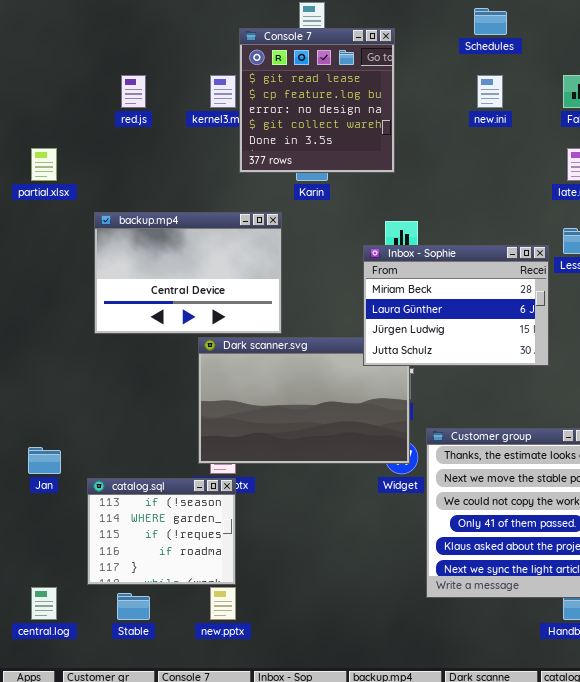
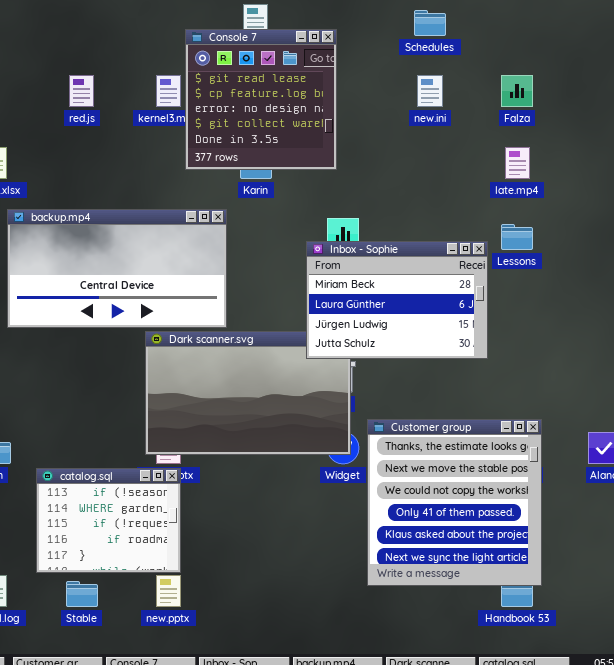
backup.mp4: [94,212,282,334] -> [7,209,227,328], resized

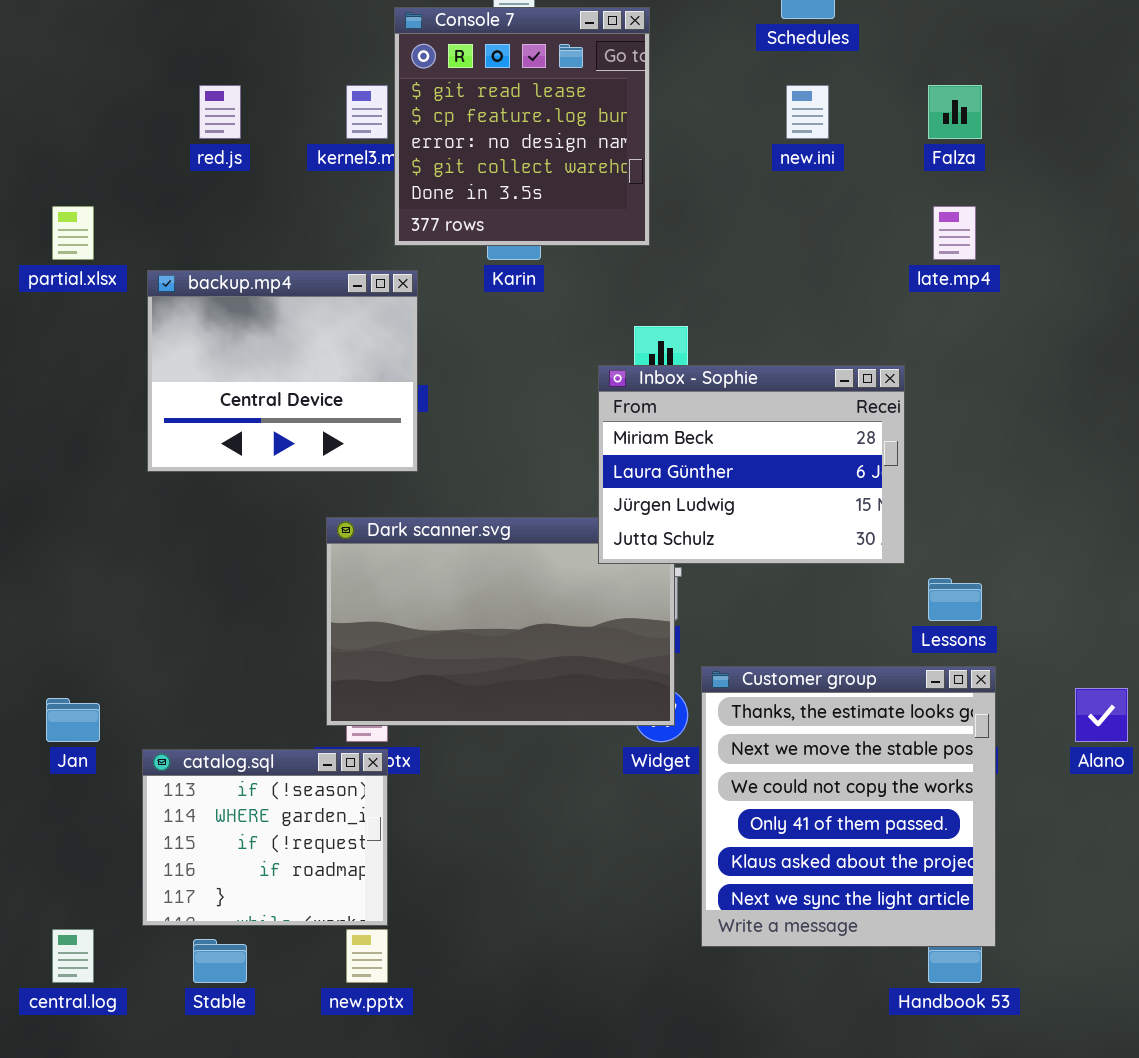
backup.mp4: [7,209,227,328] -> [147,270,418,472], moved, resized
Lessons: [501,224,533,250] -> [928,578,982,621], moved

